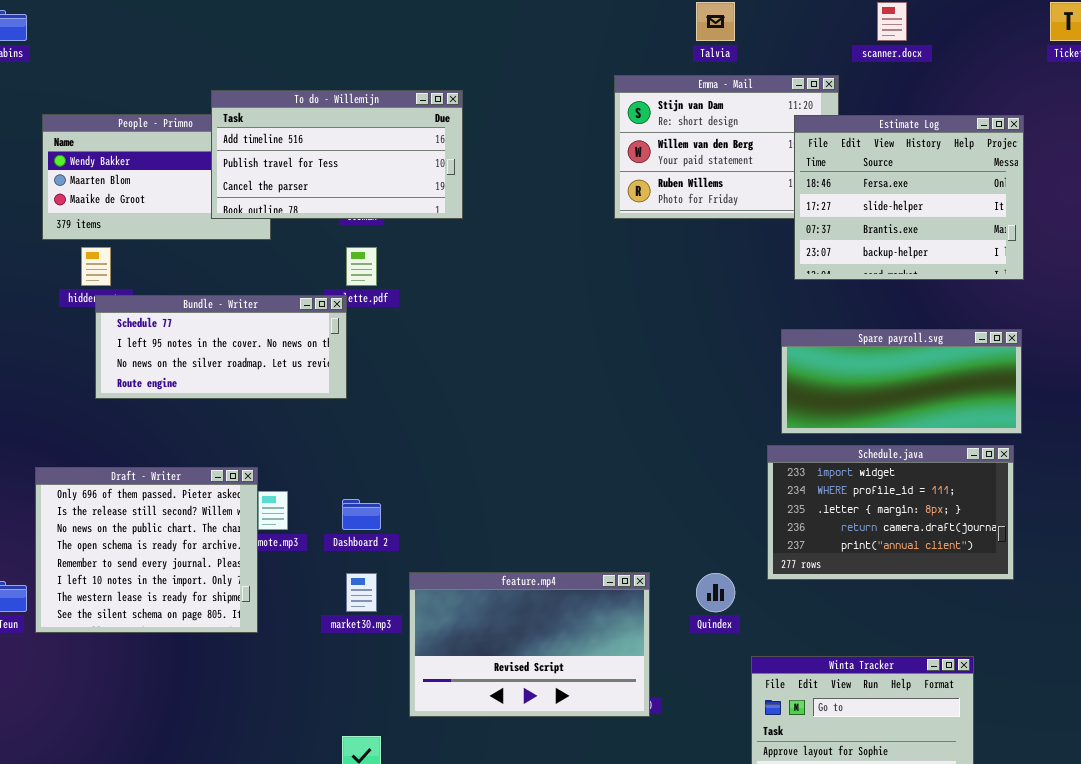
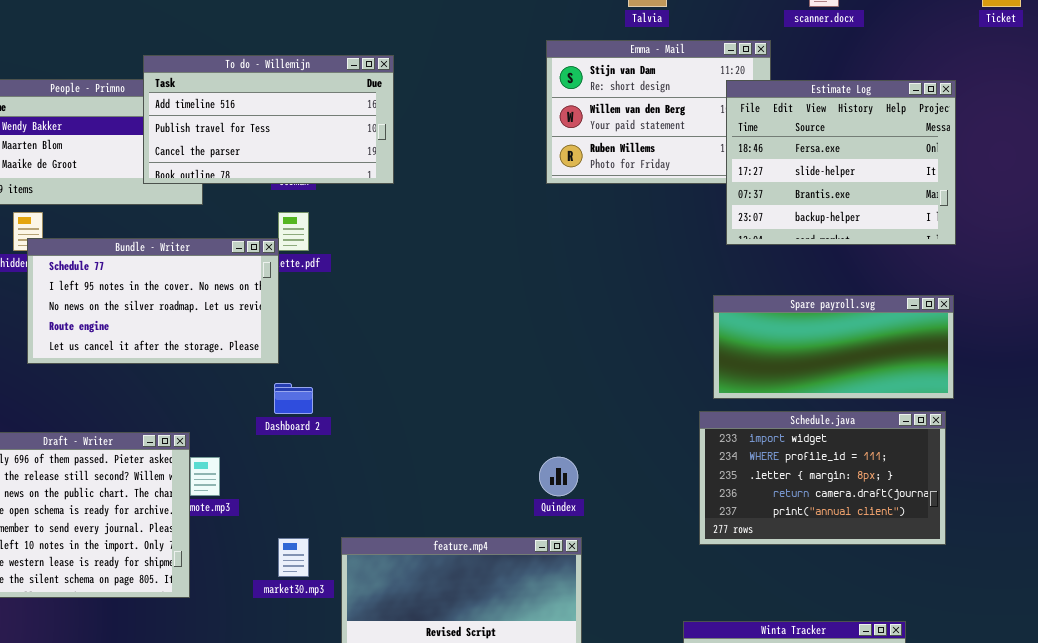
Bundle - Writer: [95,295,347,399] -> [27,238,279,364], resized
Dashboard 2: [342,499,381,530] -> [274,383,313,414], moved
Quindex: [696,573,735,612] -> [539,457,578,496], moved

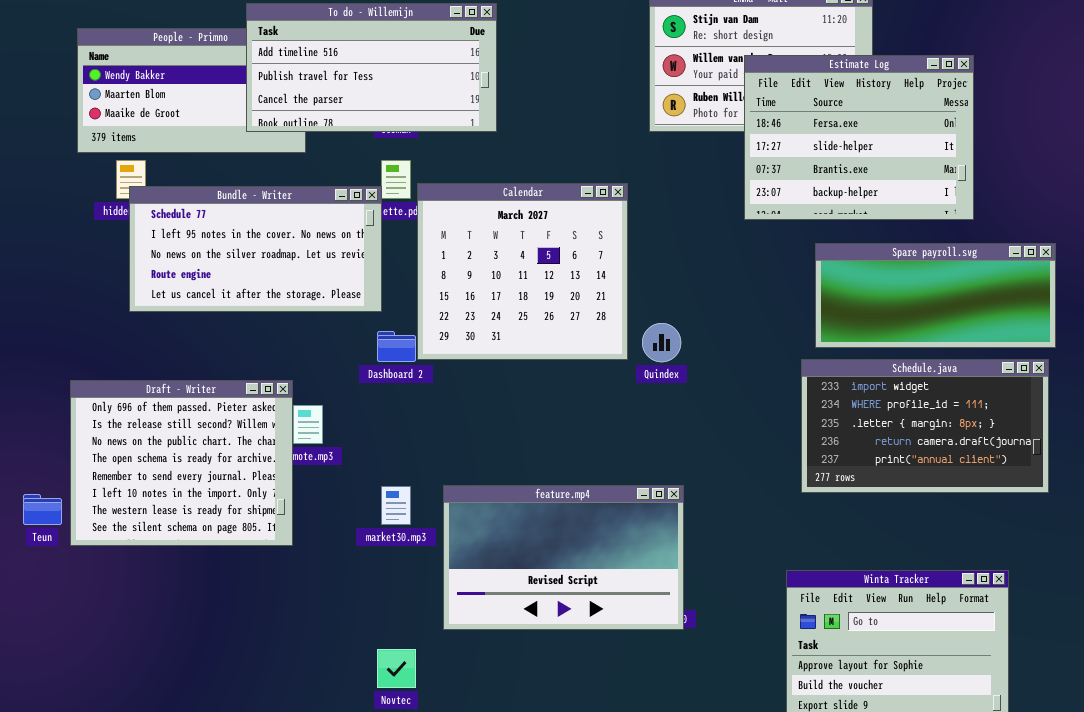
Estimate Log: [726,80,956,245] -> [744,55,974,220], moved
Calendar: none -> [417,183,628,360], opened
Quindex: [539,457,578,496] -> [642,323,681,362], moved

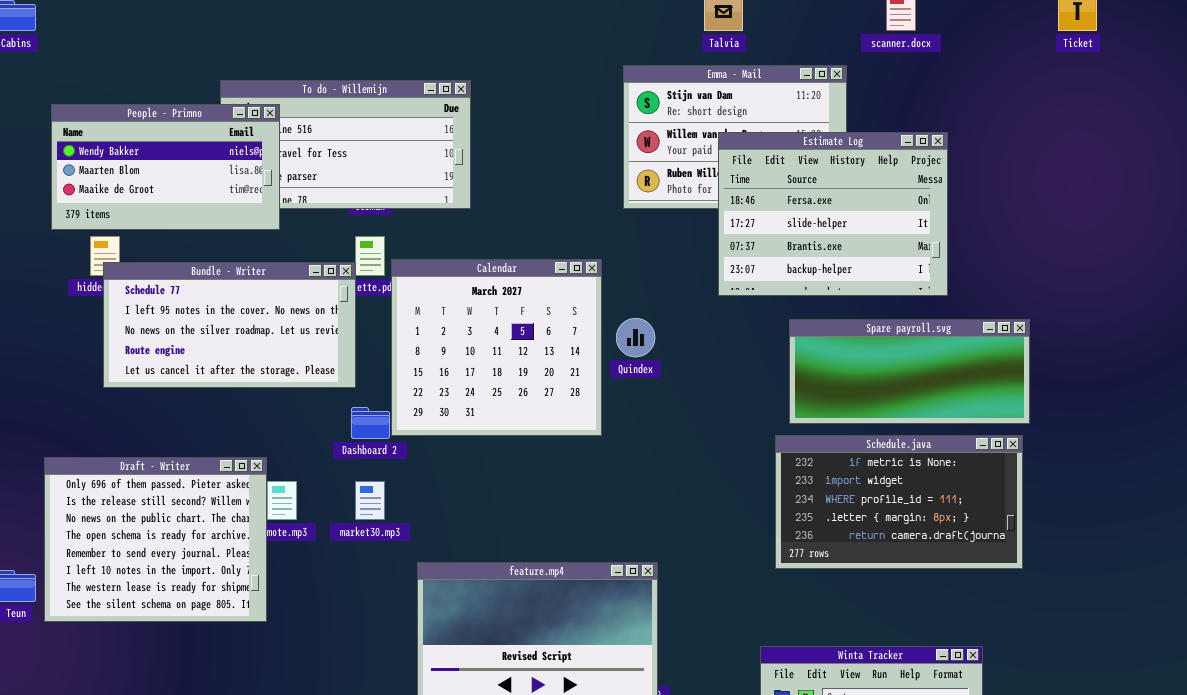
People - Primno: [77,28,306,153] -> [51,104,280,230], raised
Quindex: [642,323,681,362] -> [616,318,655,357], moved
Schedule.java: [801,359,1049,493] -> [775,435,1023,569], scrolled up 1 row
market30.mp3: [381,486,411,525] -> [355,481,385,520], moved

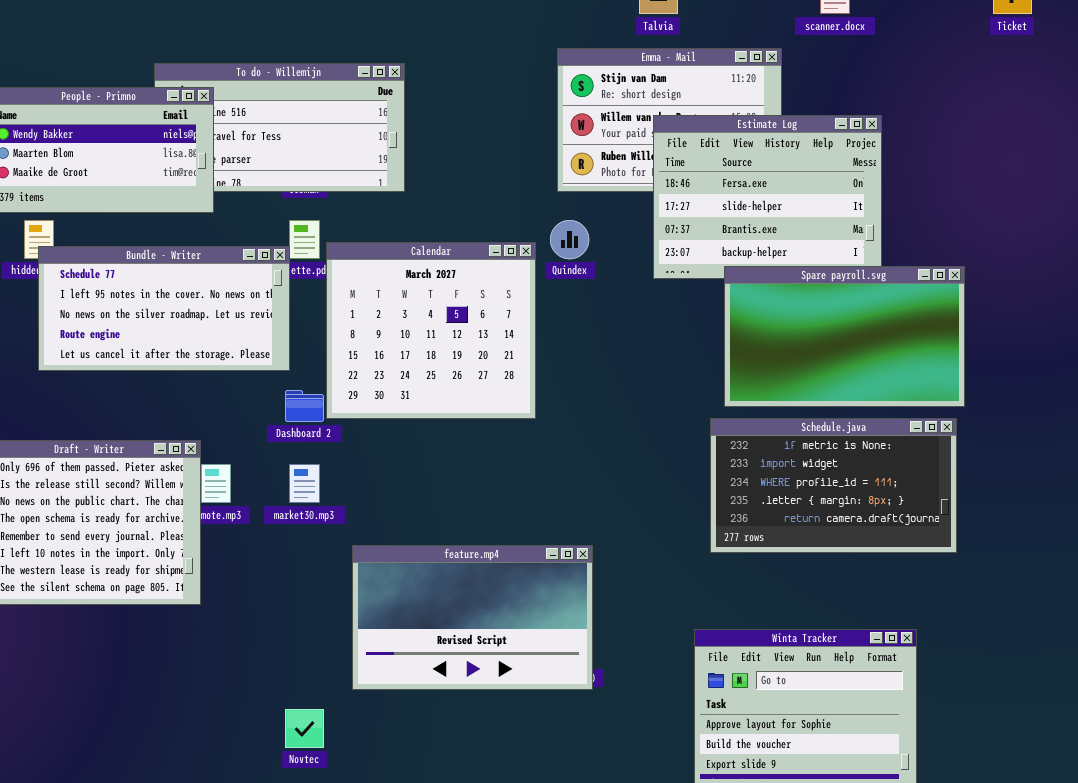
Quindex: [616,318,655,357] -> [550,220,589,259], moved
Spare payroll.svg: [789,319,1030,424] -> [724,266,965,407], resized

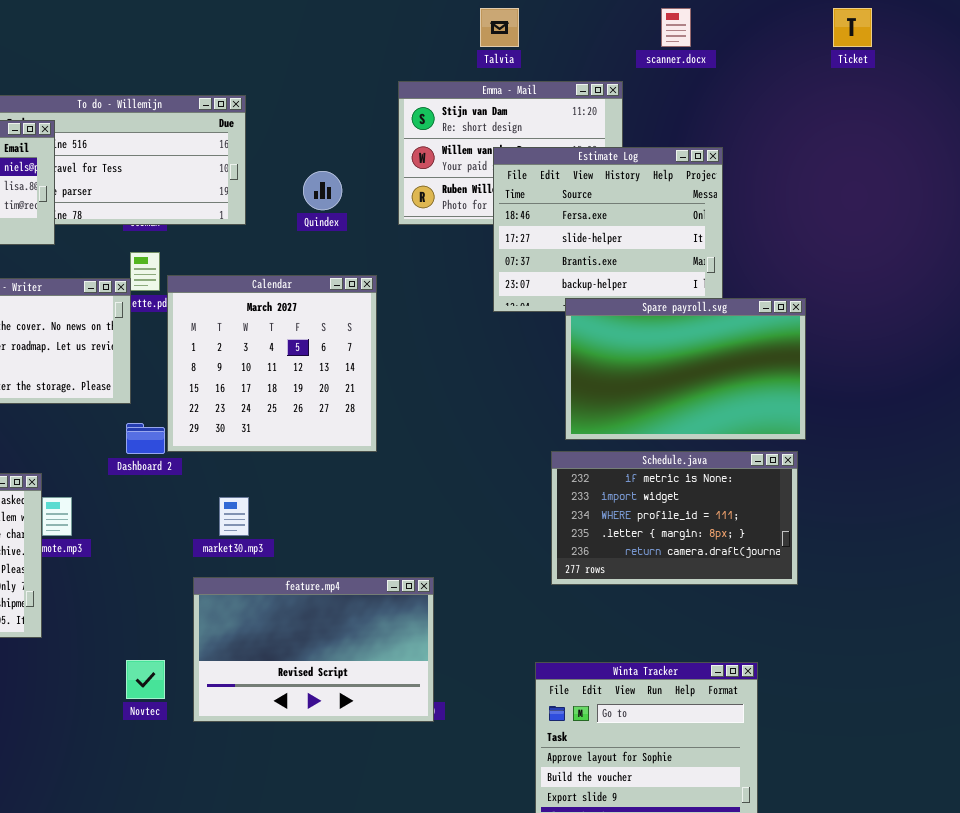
Quindex: [550,220,589,259] -> [303,171,342,210], moved
market30.mp3: [289,464,320,503] -> [219,497,249,536], moved
Novtec: [285,709,324,748] -> [126,660,165,699], moved

